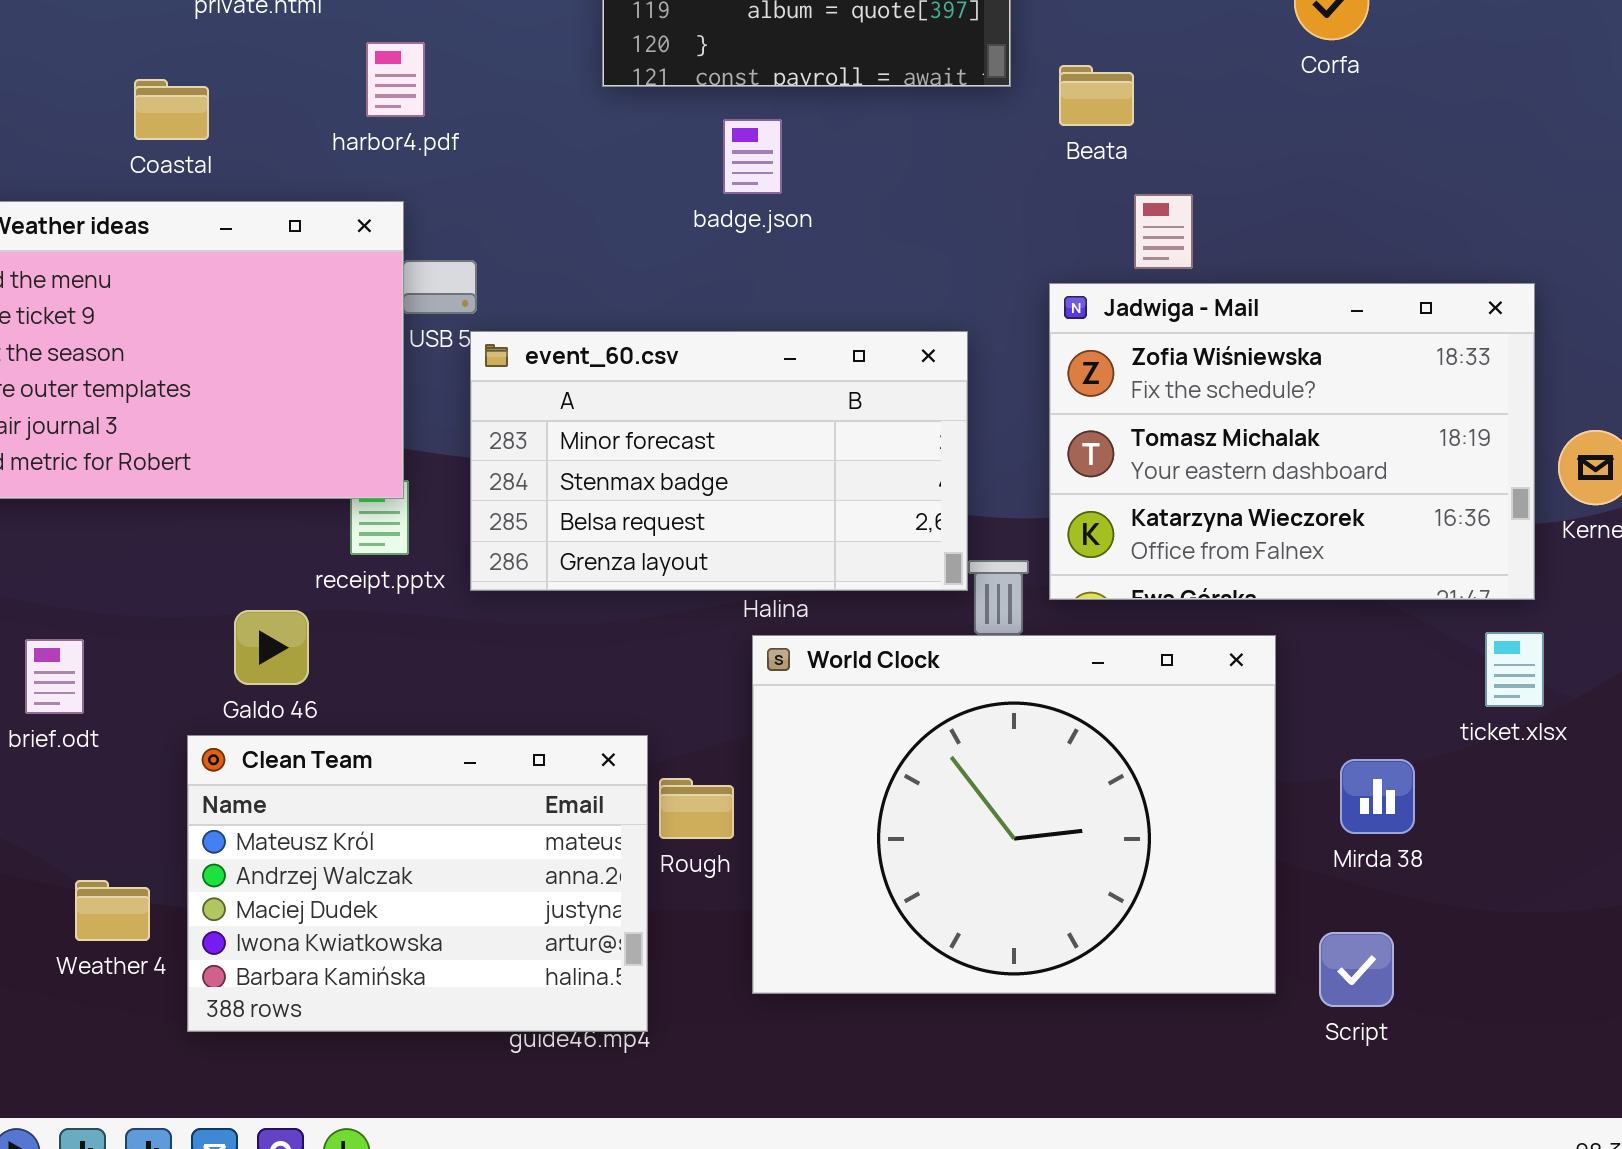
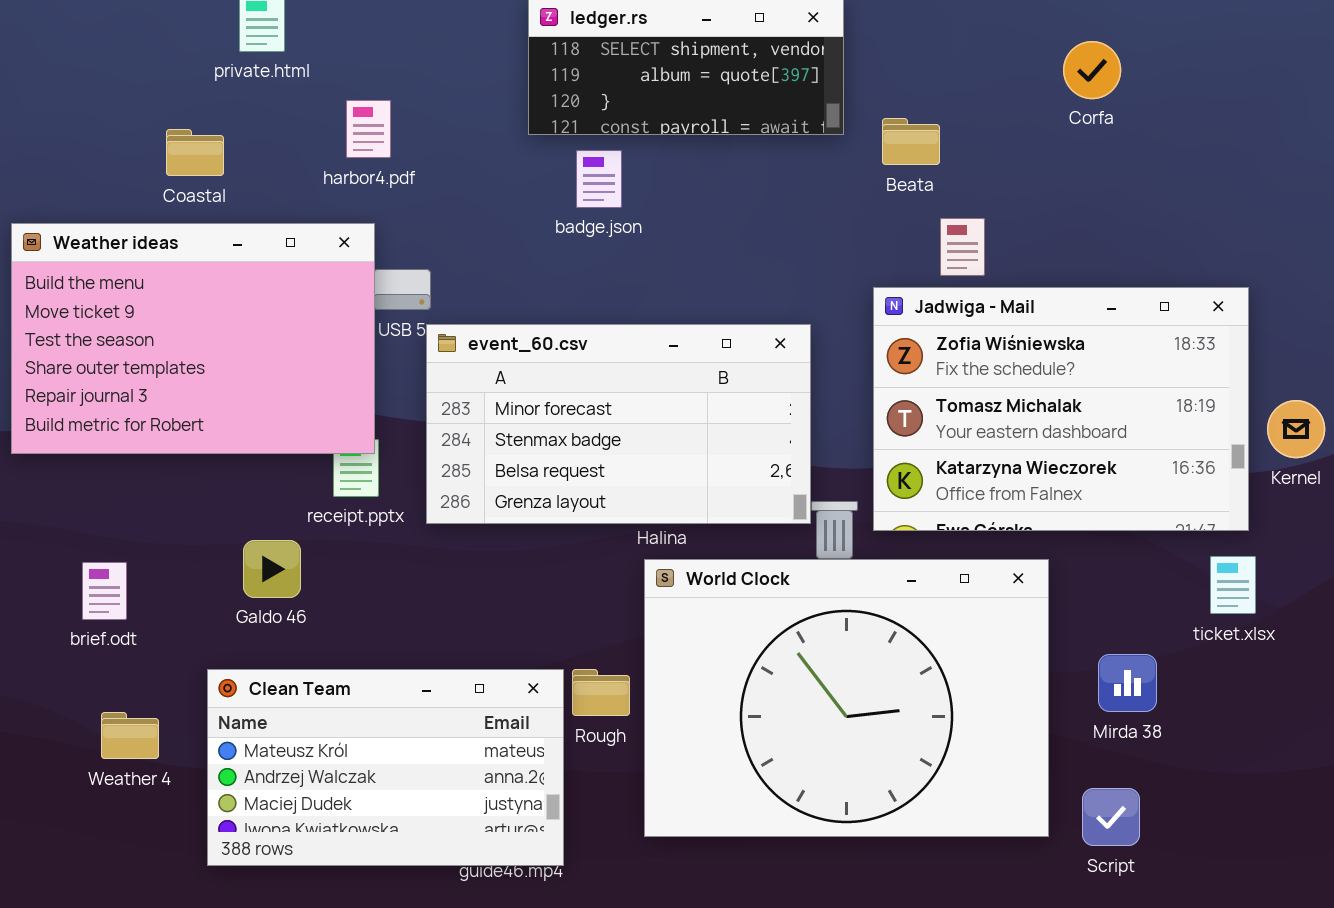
badge.json: [723,119,782,194] -> [576,150,622,208], moved
Clean Team: [187,735,648,1032] -> [207,669,564,866], resized
Weather 4: [75,880,150,941] -> [101,712,159,759], moved

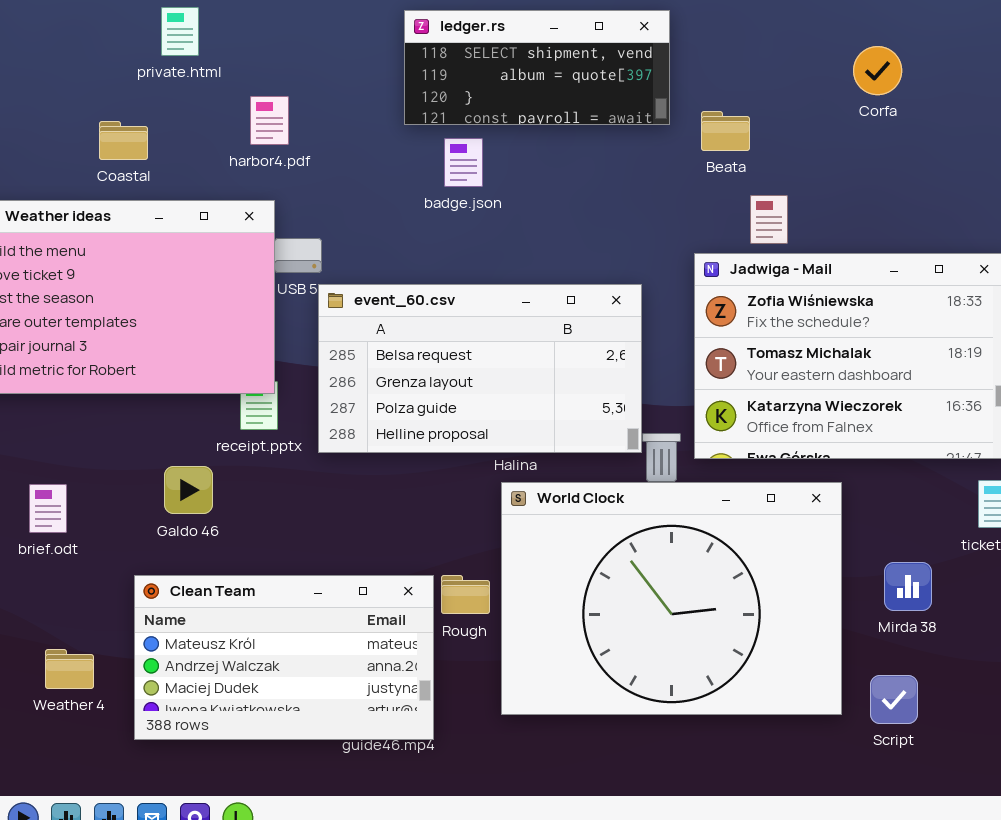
event_60.csv: [426,324,811,524] -> [318,284,642,453], scrolled down 2 rows
Weather 4: [101,712,159,759] -> [45,649,94,689], moved

